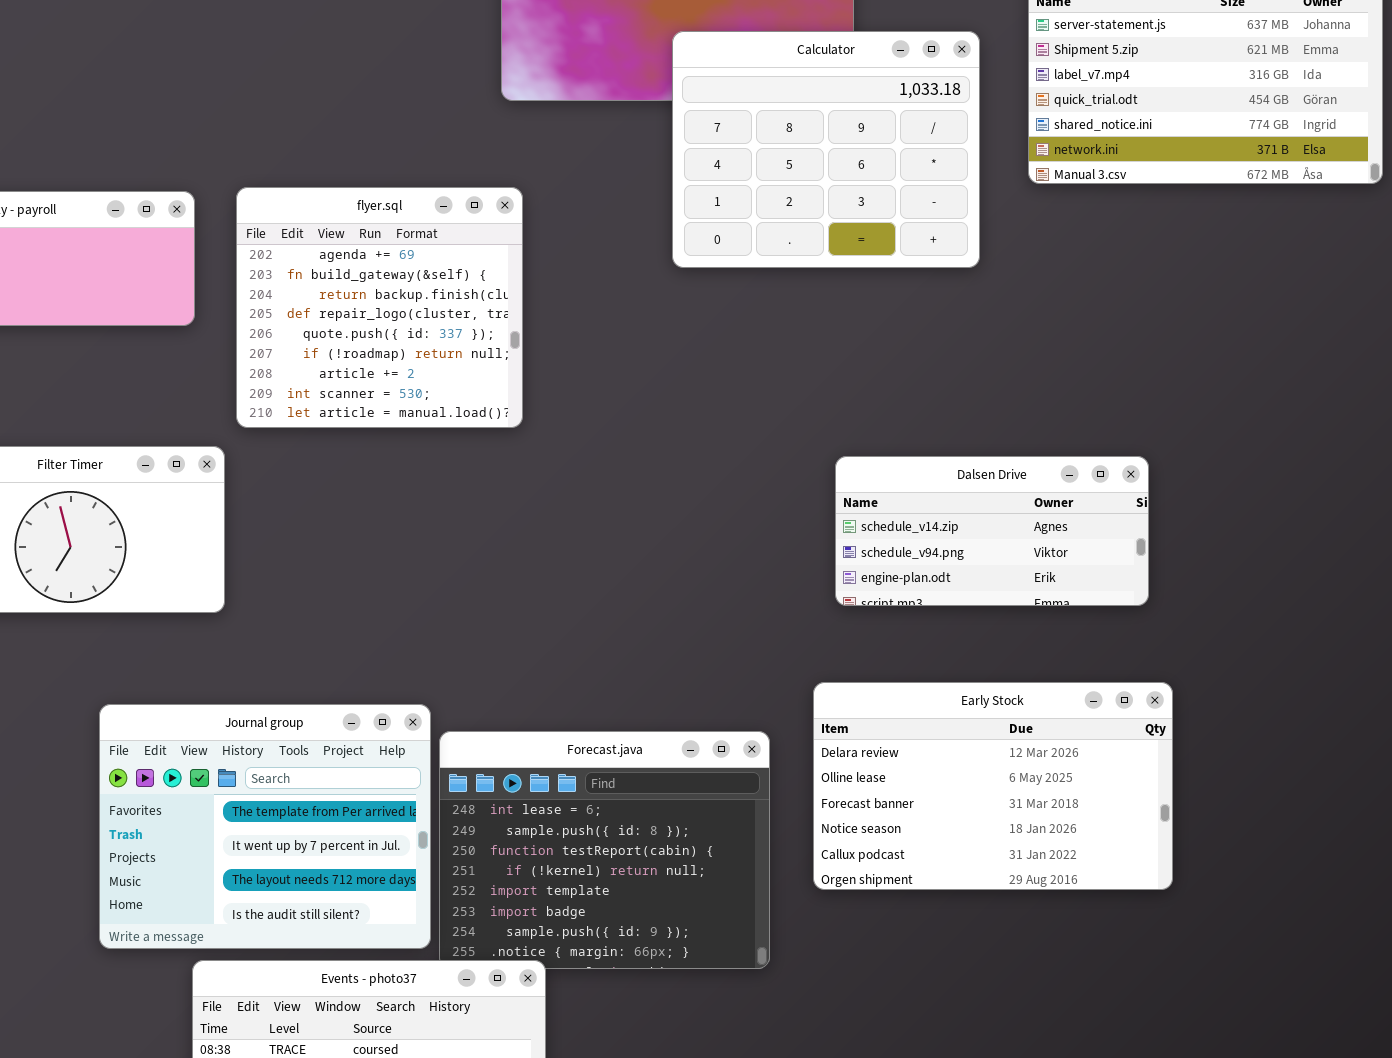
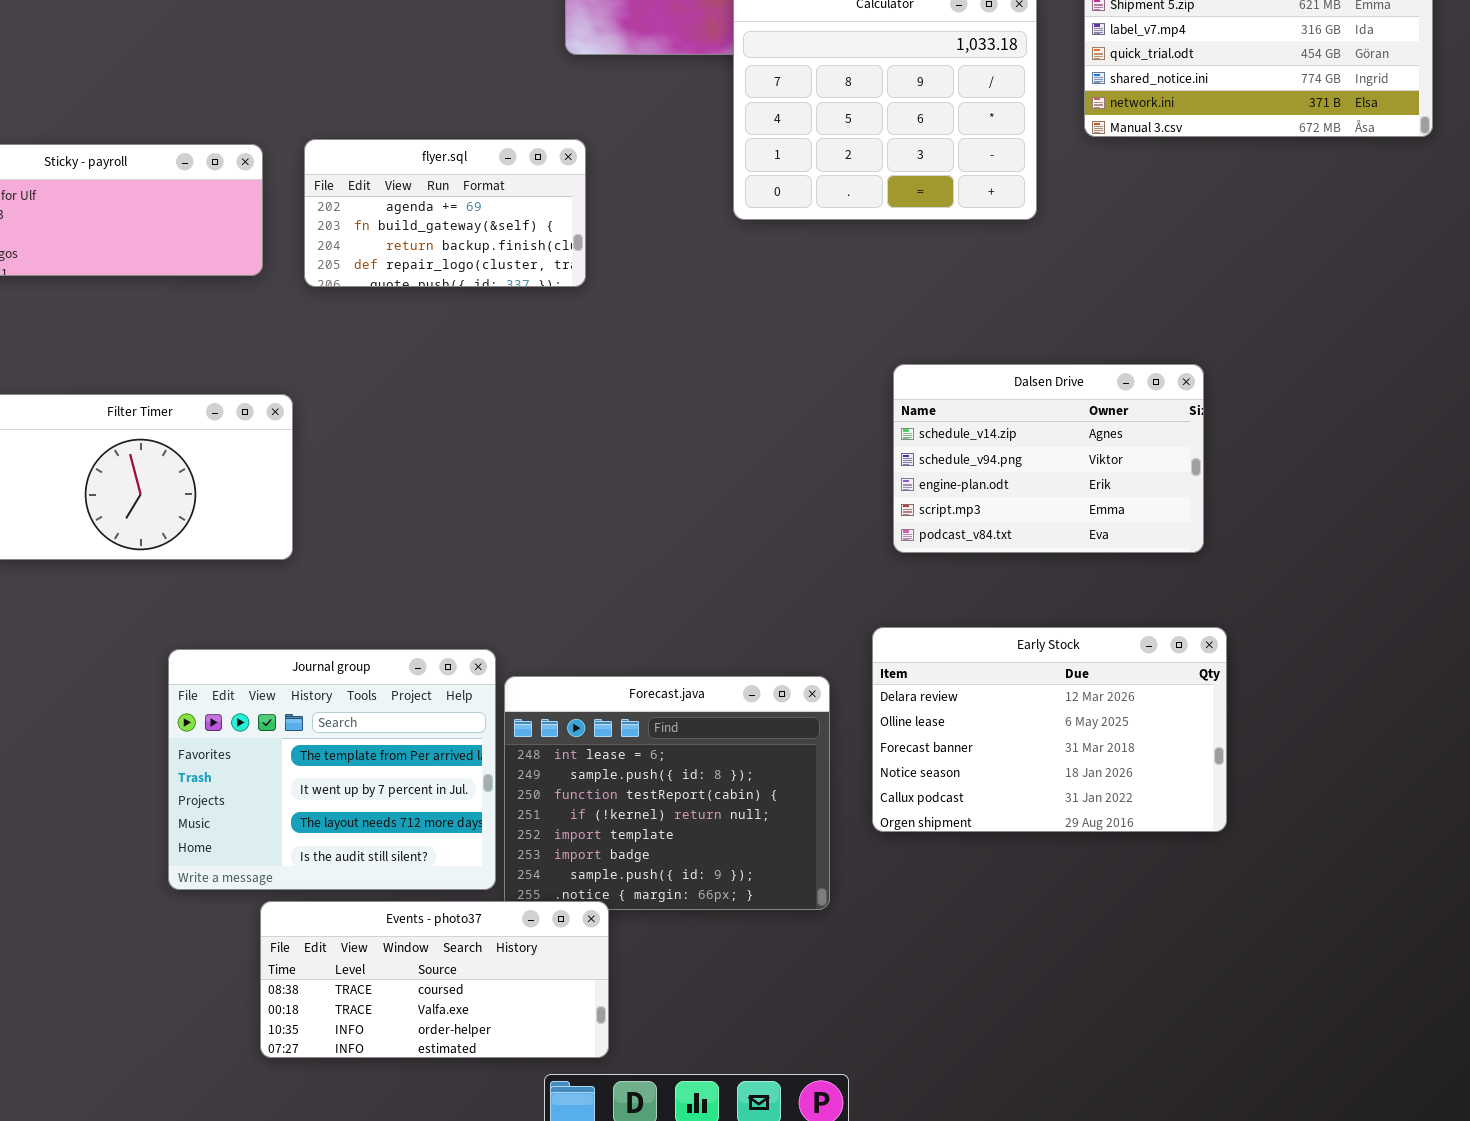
flyer.sql: [236,187,523,428] -> [304,139,586,287], resized
Dalsen Drive: [835,456,1149,606] -> [893,364,1204,553], resized

